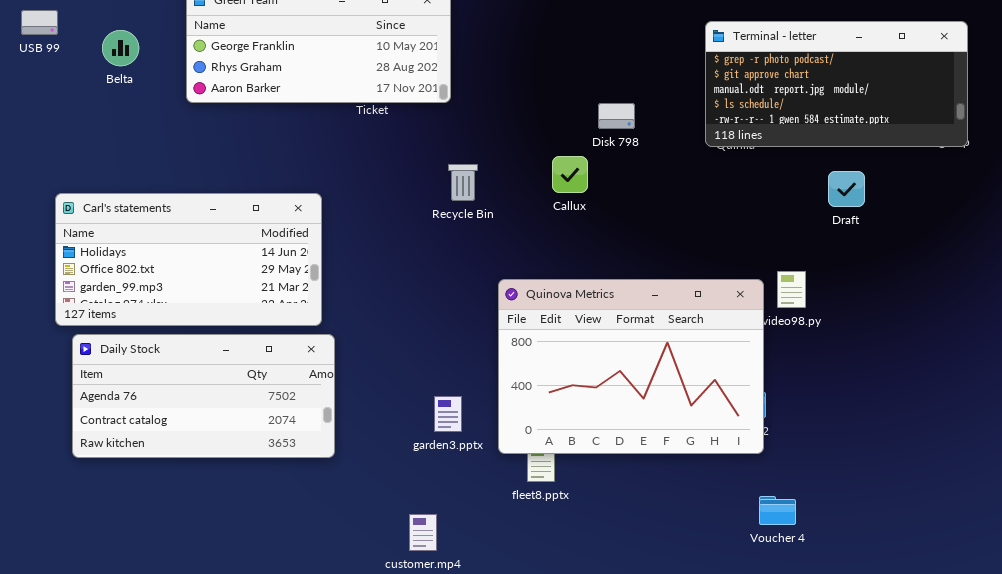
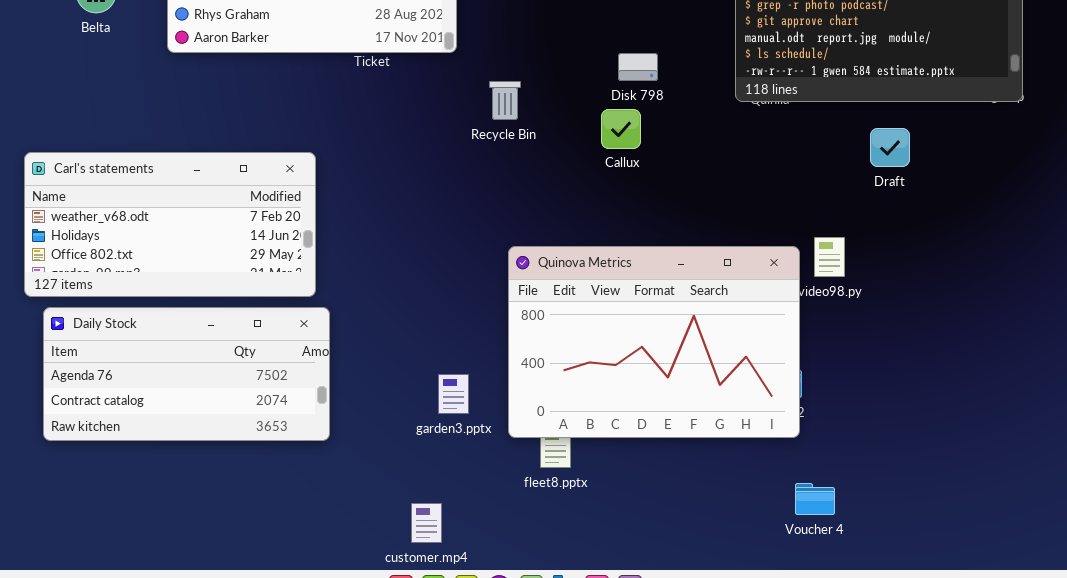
Callux: [552,156,588,193] -> [601,109,641,149], moved
Recycle Bin: [448,164,478,201] -> [489,81,521,120], moved
Carl's statements: [55,193,322,326] -> [24,152,316,297], scrolled up 1 row

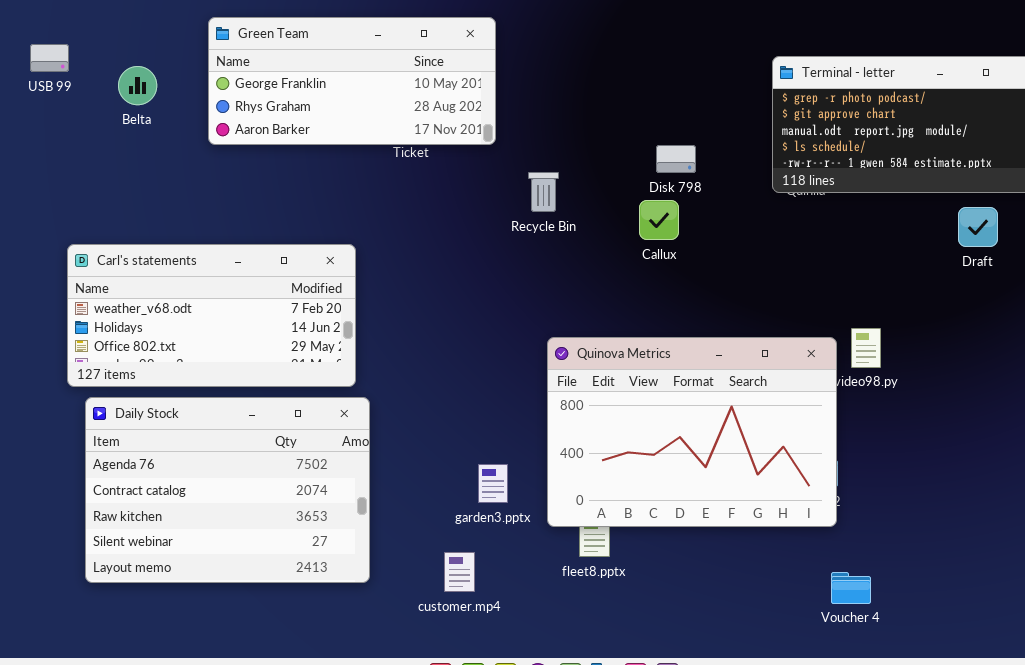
Draft: [870,128,910,167] -> [958,207,998,247], moved
Daily Stock: [43,307,330,441] -> [85,397,370,583], resized
customer.mp4: [411,503,442,543] -> [444,552,475,592], moved

